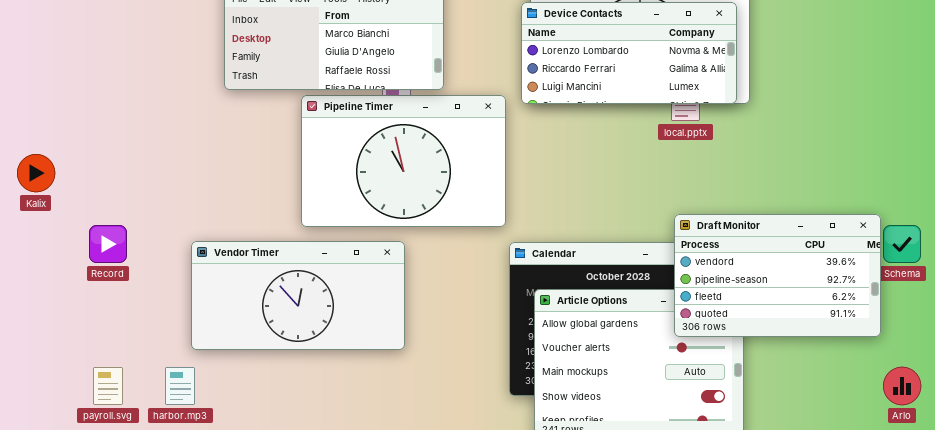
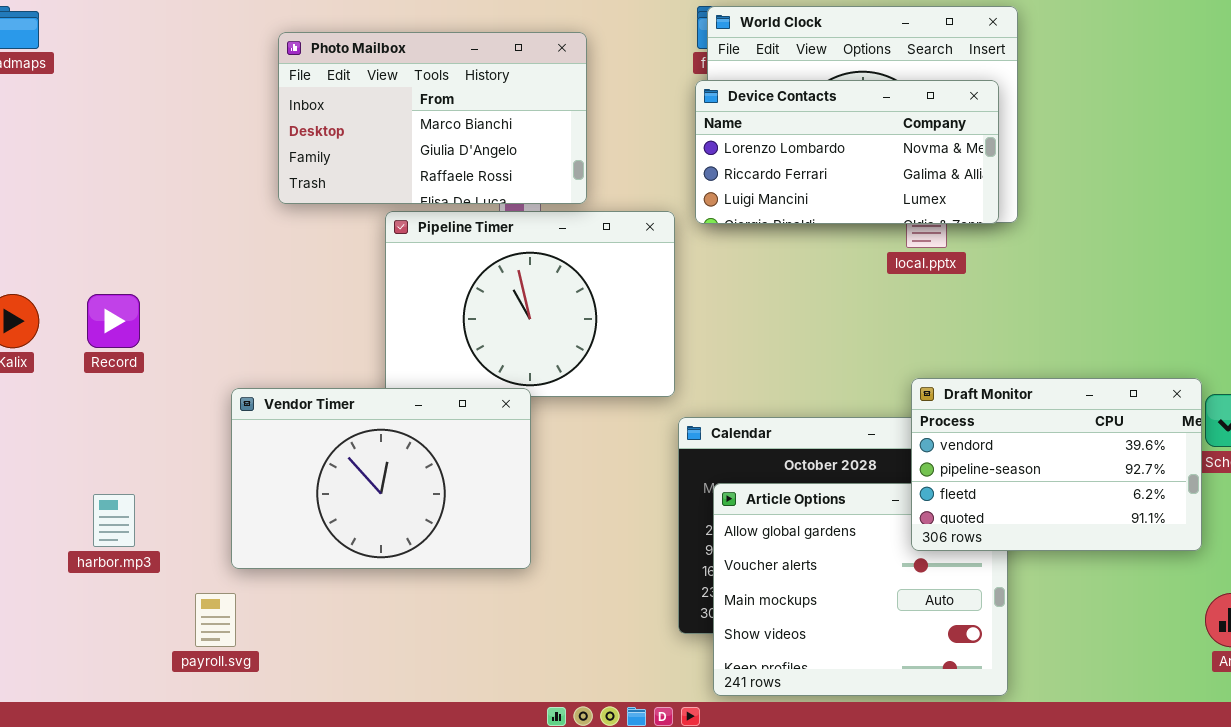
Record: [89,225,127,263] -> [87,294,140,348], moved
Vendor Timer: [191,241,405,350] -> [231,388,531,569], resized
payroll.svg: [93,367,123,405] -> [195,593,236,647], moved
harbor.mp3: [165,367,195,405] -> [93,494,135,547], moved

